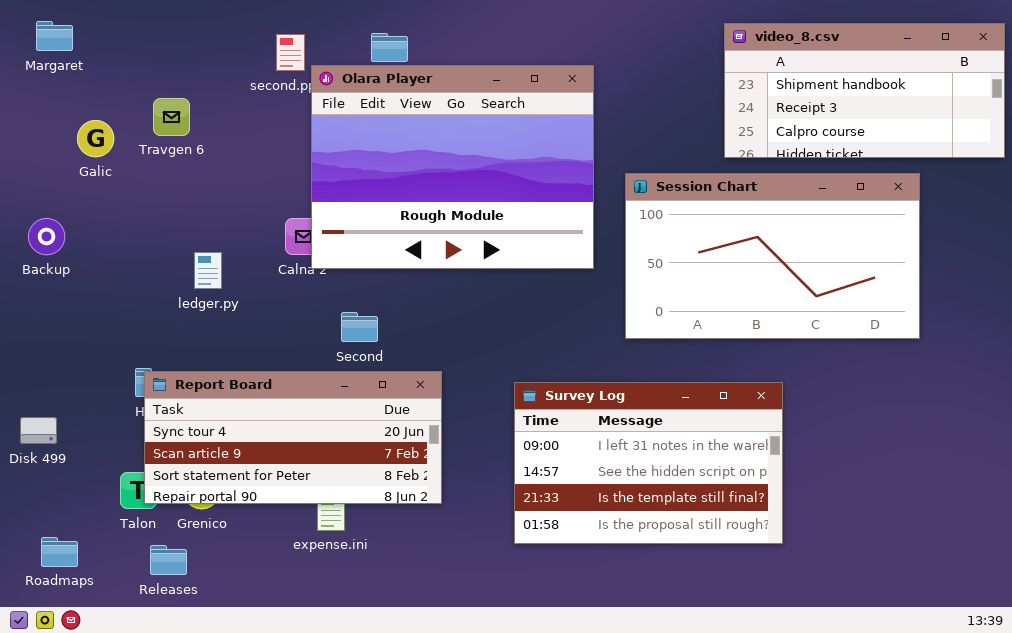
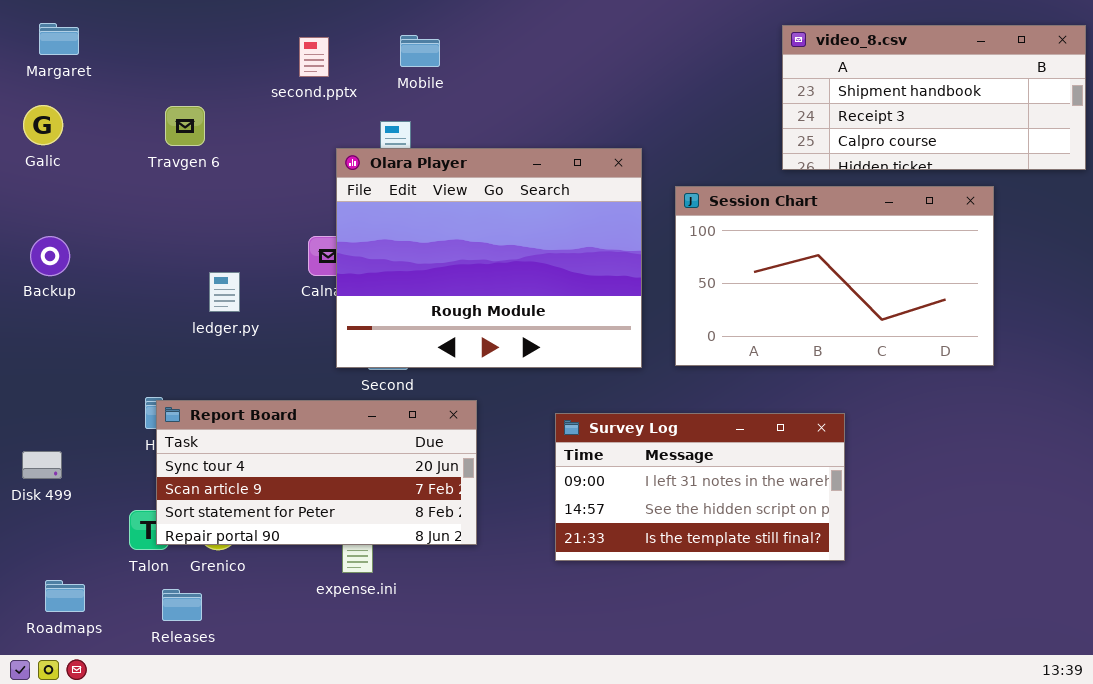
Olara Player: [311,65,594,269] -> [336,148,642,368], moved
Galic: [77,120,114,157] -> [23,105,63,145], moved
Survey Log: [514,382,783,544] -> [555,413,845,561], resized

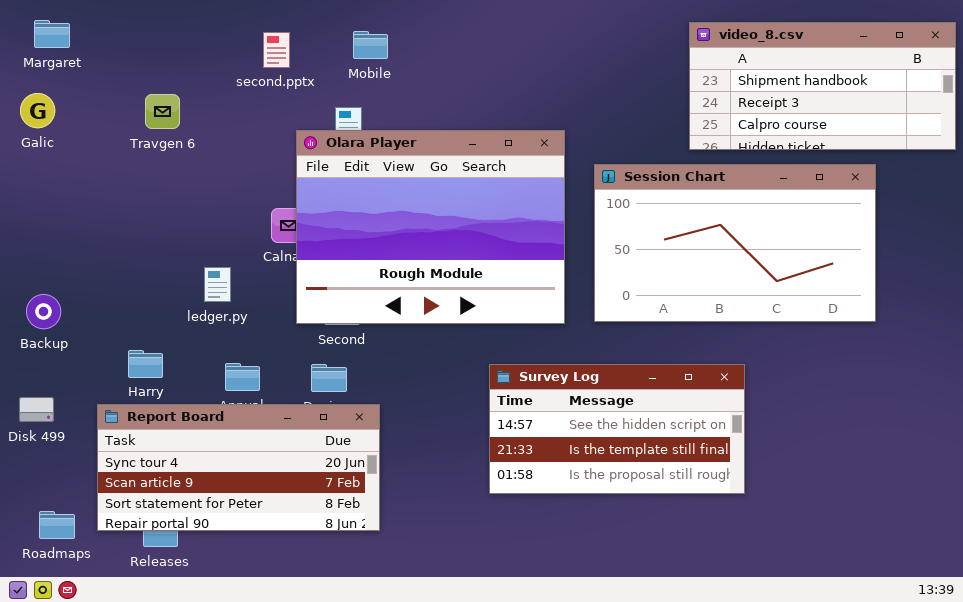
Backup: [30,236,70,276] -> [26,294,61,329], moved
ledger.py: [209,272,240,312] -> [204,267,231,302], moved
Report Board: [156,400,477,545] -> [97,404,380,531], moved
Survey Log: [555,413,845,561] -> [489,364,745,494], scrolled down 1 row

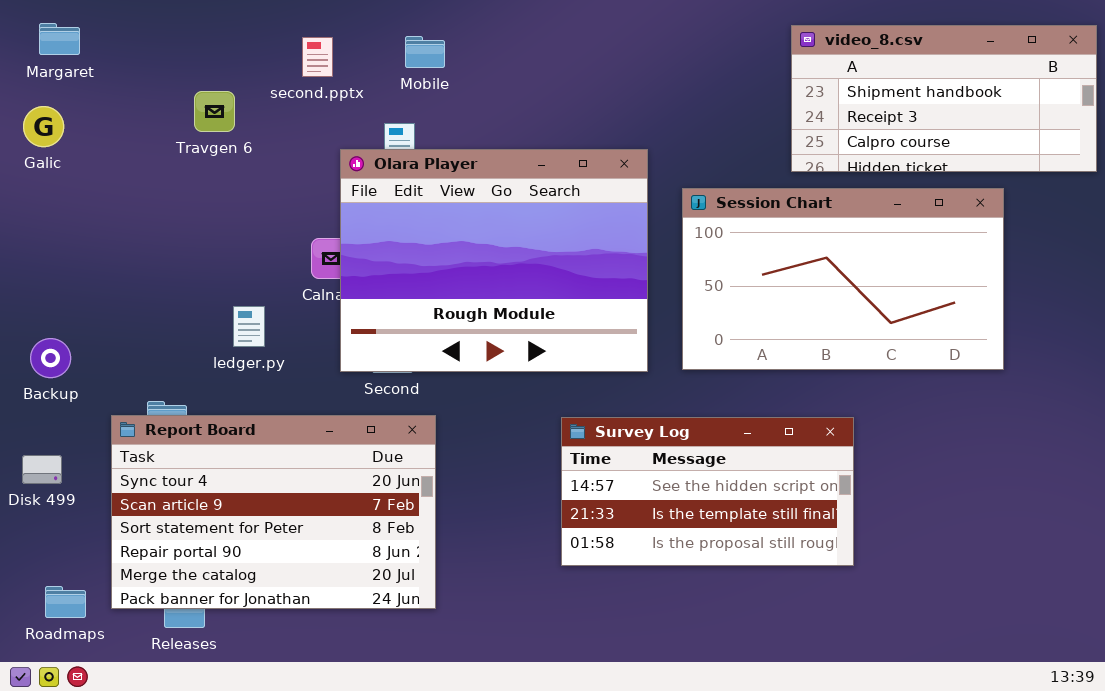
Travgen 6: [145,94,180,129] -> [194,91,235,132], moved
Report Board: [97,404,380,531] -> [111,415,436,609], resized

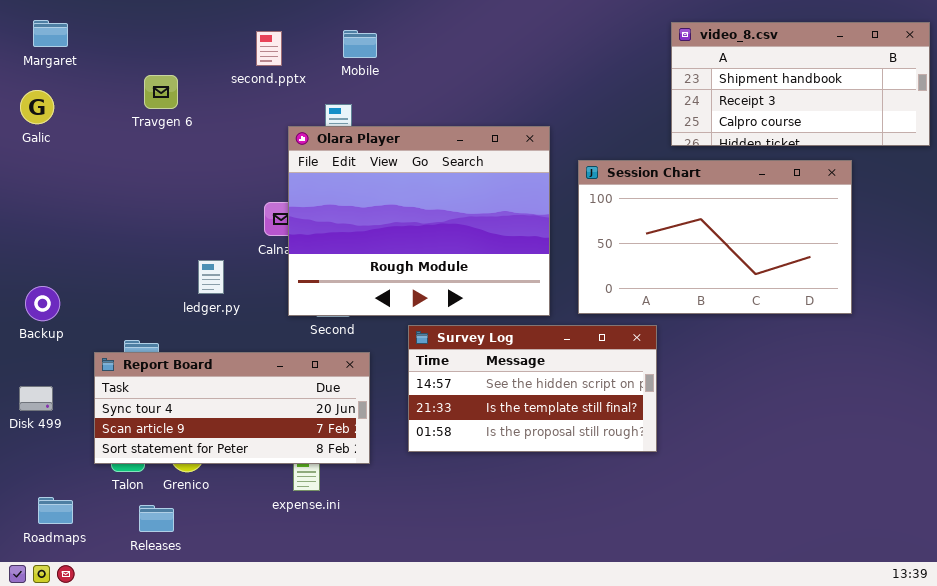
Travgen 6: [194,91,235,132] -> [144,75,178,109], moved
Report Board: [111,415,436,609] -> [94,352,370,464], resized
Survey Log: [561,417,854,566] -> [408,325,657,452], moved

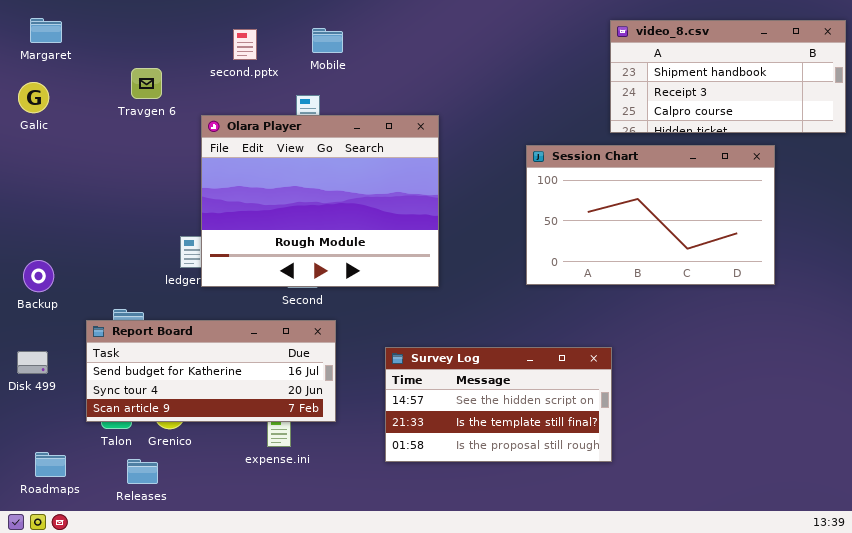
Olara Player: [288,126,550,316] -> [201,115,439,287], moved
Survey Log: [408,325,657,452] -> [385,347,612,462], moved
Report Board: [94,352,370,464] -> [86,320,336,422], scrolled up 1 row

